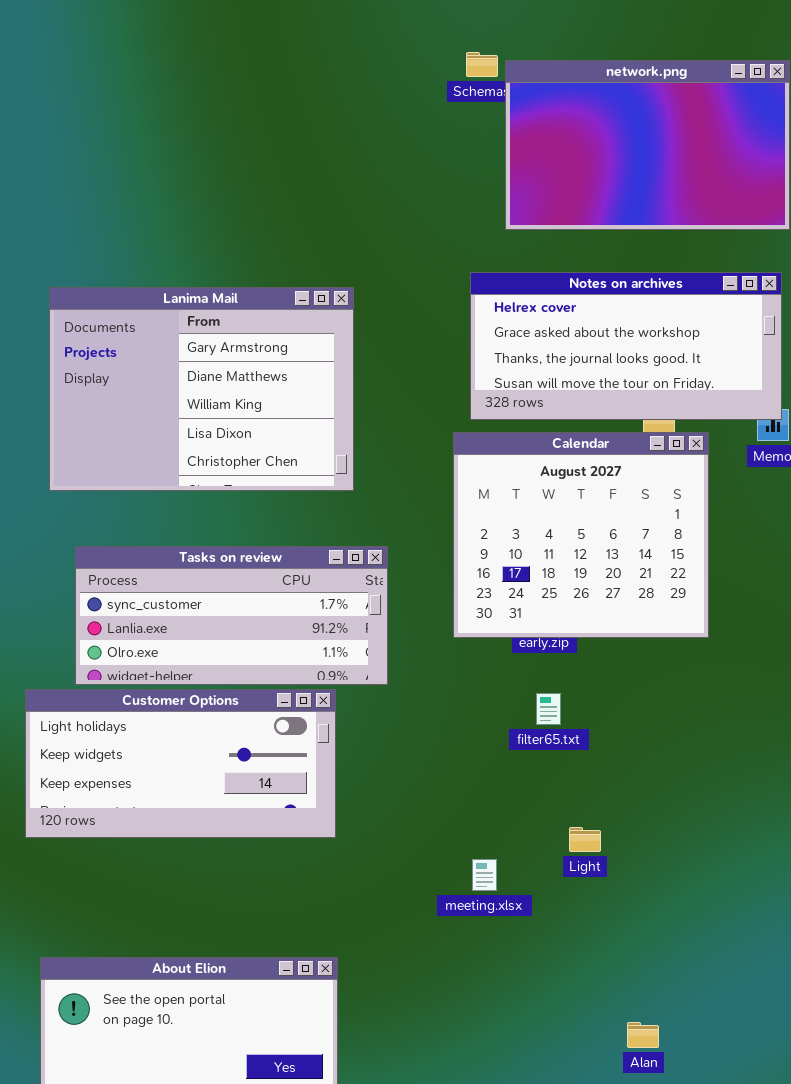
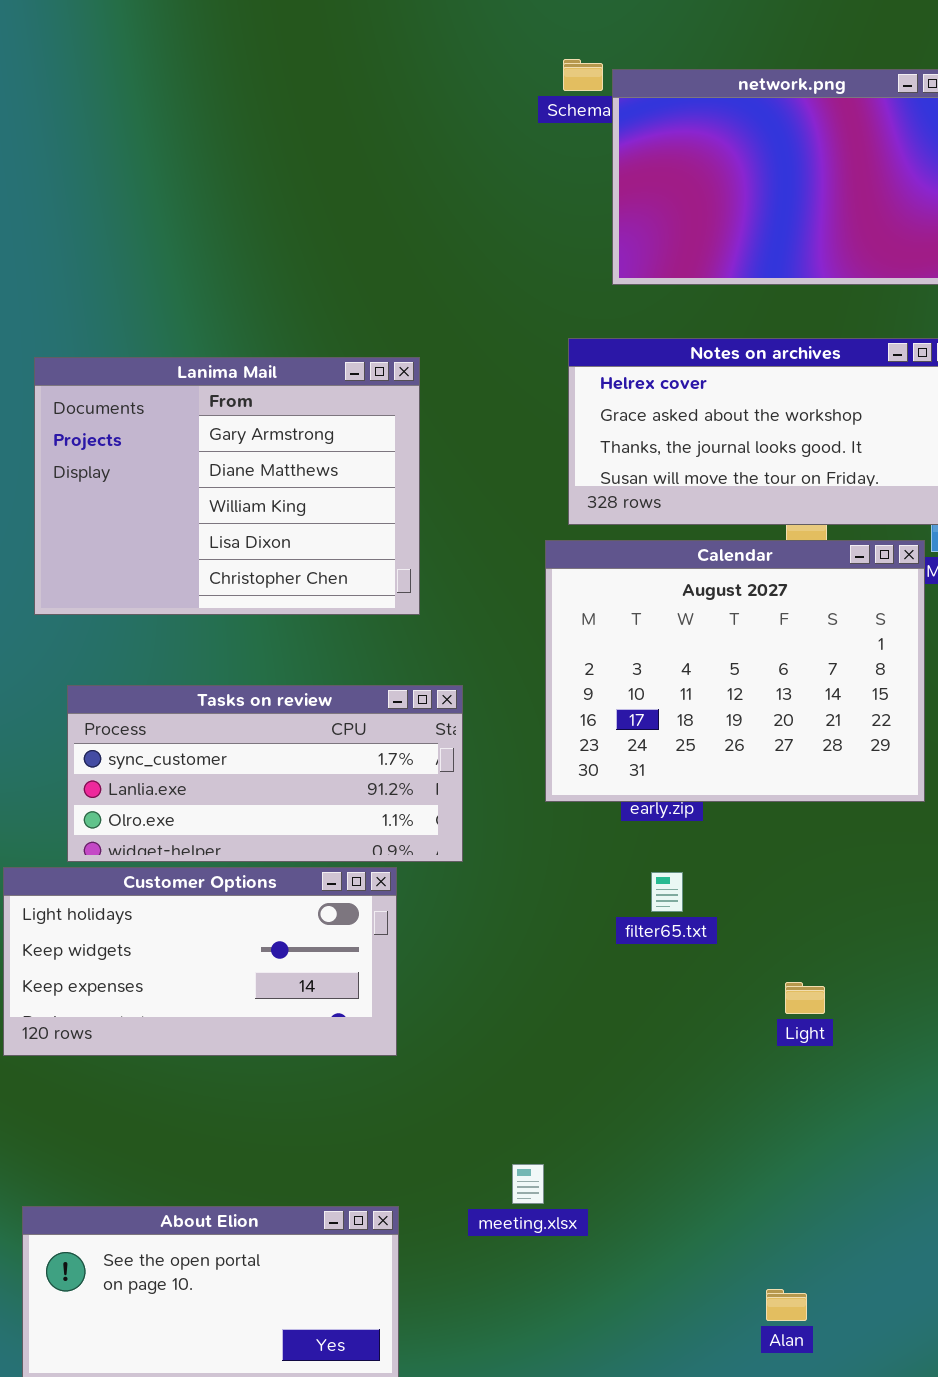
Calendar: [453,432,709,638] -> [545,540,925,802], resized
Light: [569,827,601,852] -> [785,982,825,1014], moved
meeting.xlsx: [472,859,497,891] -> [512,1164,544,1204], moved

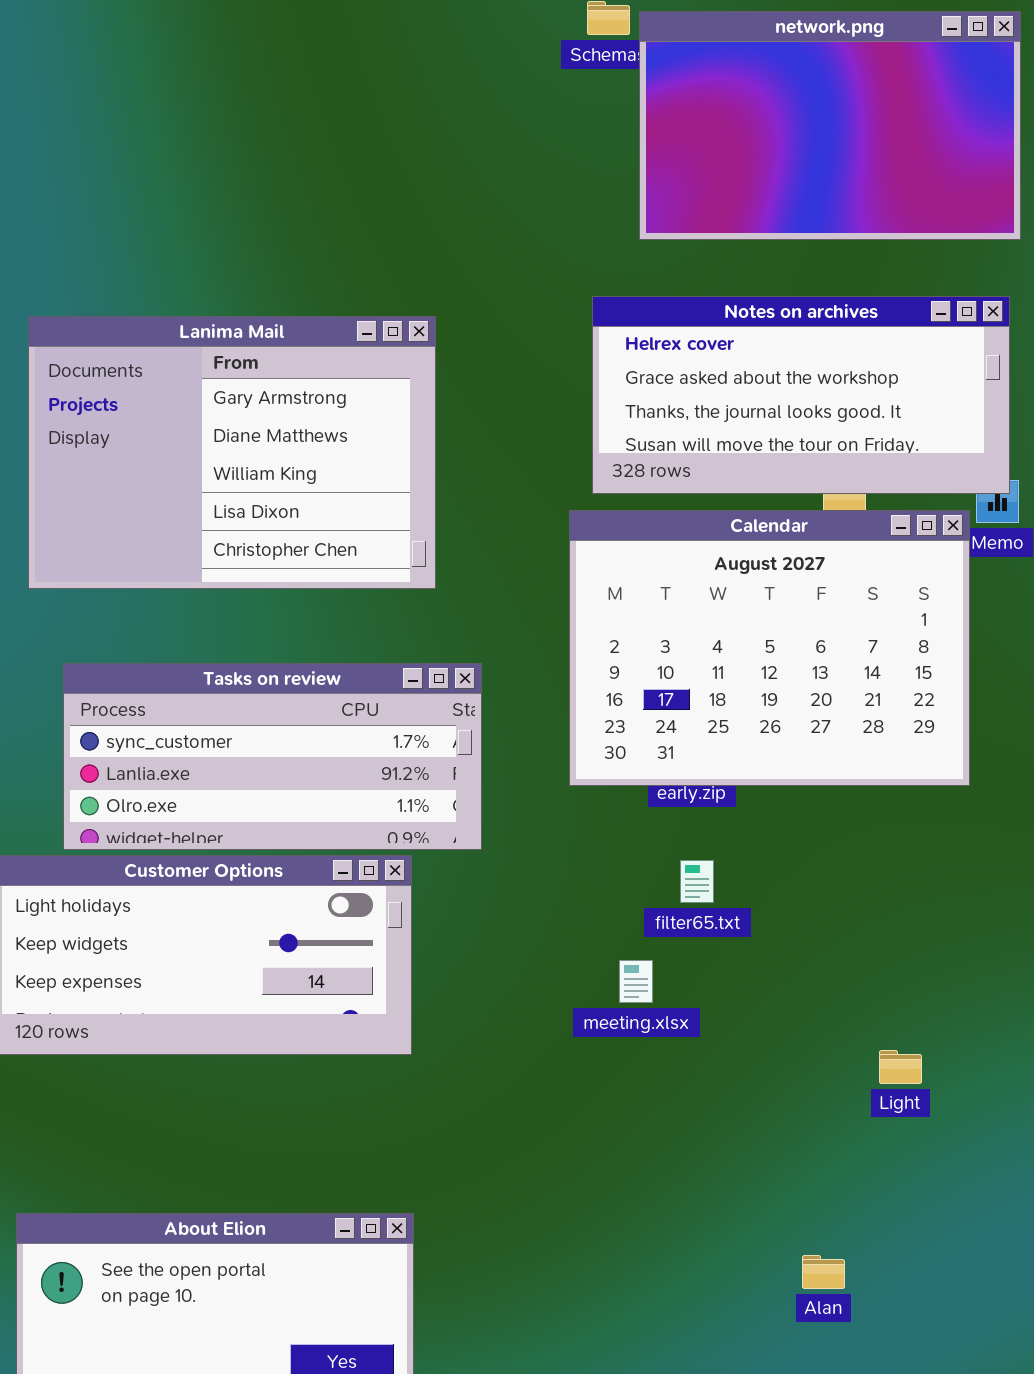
Light: [785,982,825,1014] -> [879,1050,922,1084], moved
meeting.xlsx: [512,1164,544,1204] -> [619,960,653,1003], moved
Alan: [766,1289,807,1321] -> [802,1255,845,1289], moved

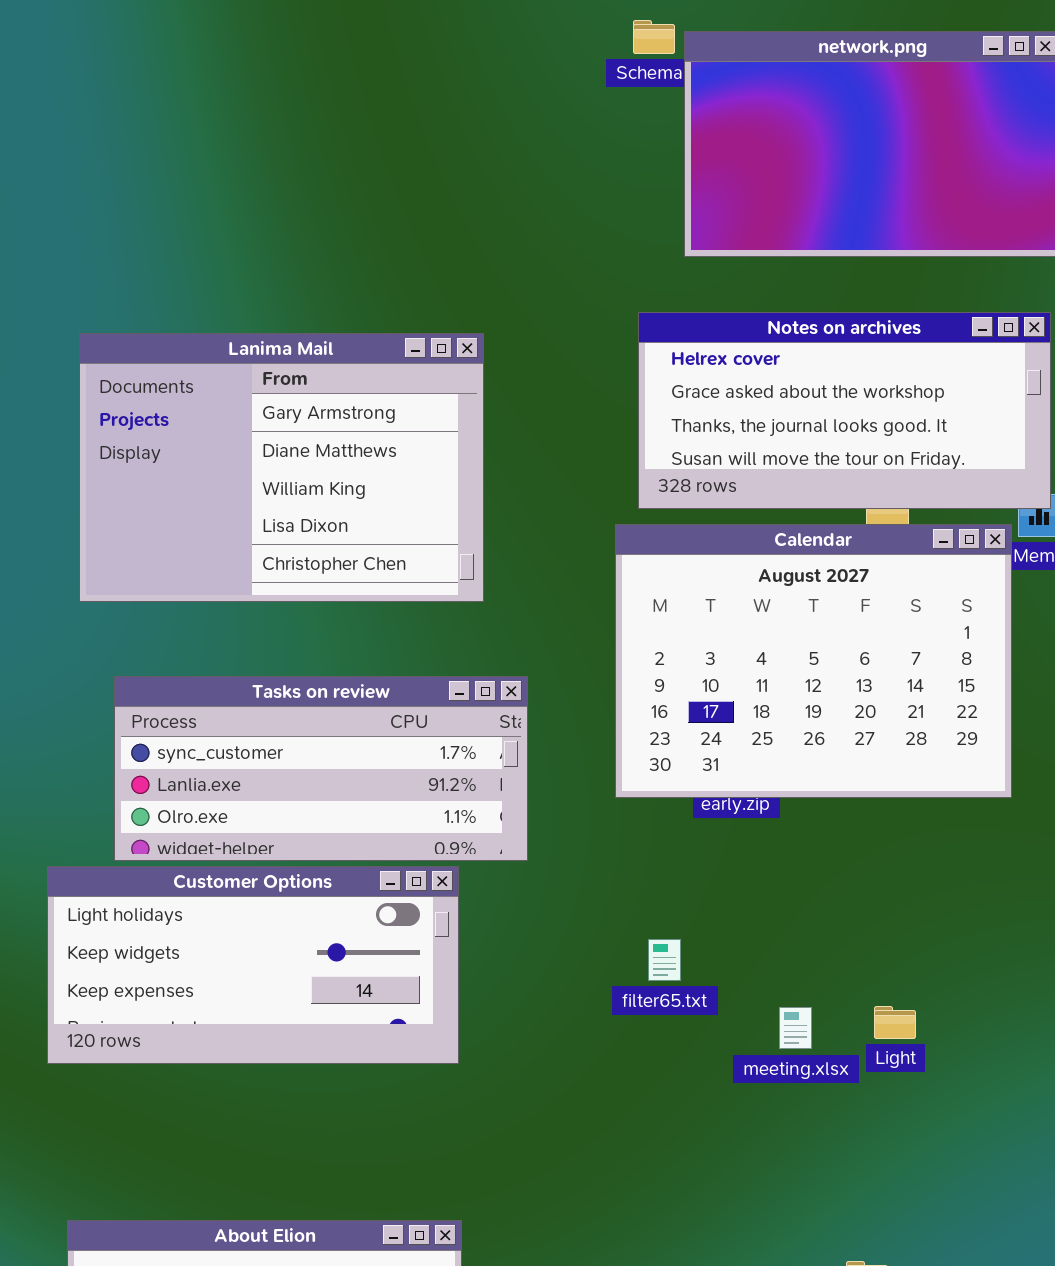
filter65.txt: [680,860,714,903] -> [648,939,681,981], moved
meeting.xlsx: [619,960,653,1003] -> [779,1007,812,1049], moved
Light: [879,1050,922,1084] -> [874,1006,916,1039], moved

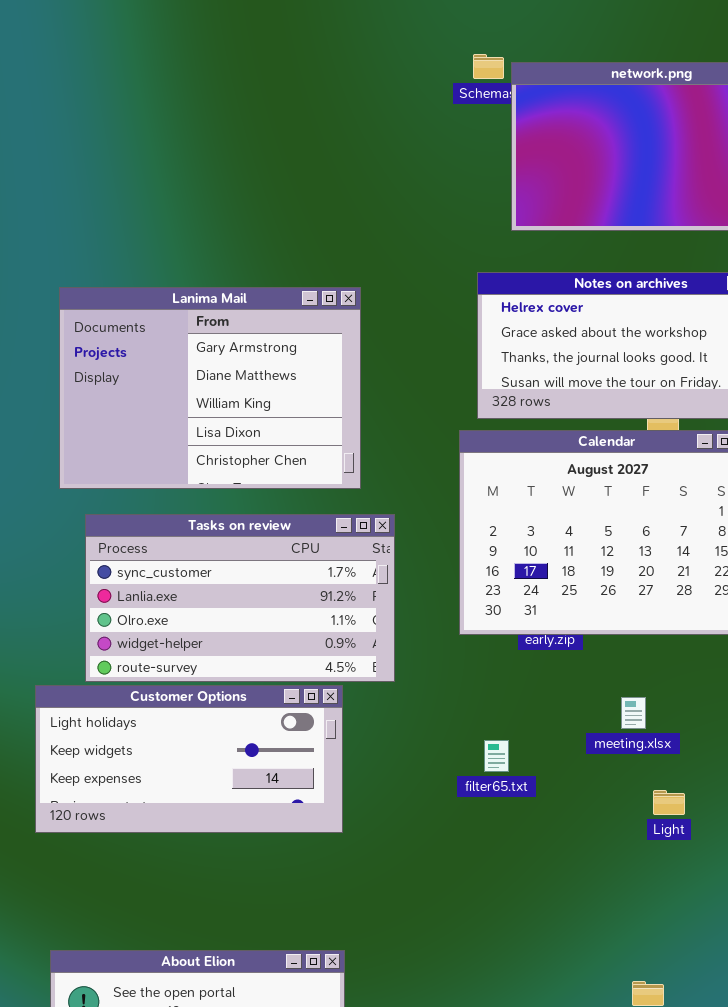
Tasks on review: [114,676,528,861] -> [85,514,395,682], resized
meeting.xlsx: [779,1007,812,1049] -> [621,697,646,729], moved

